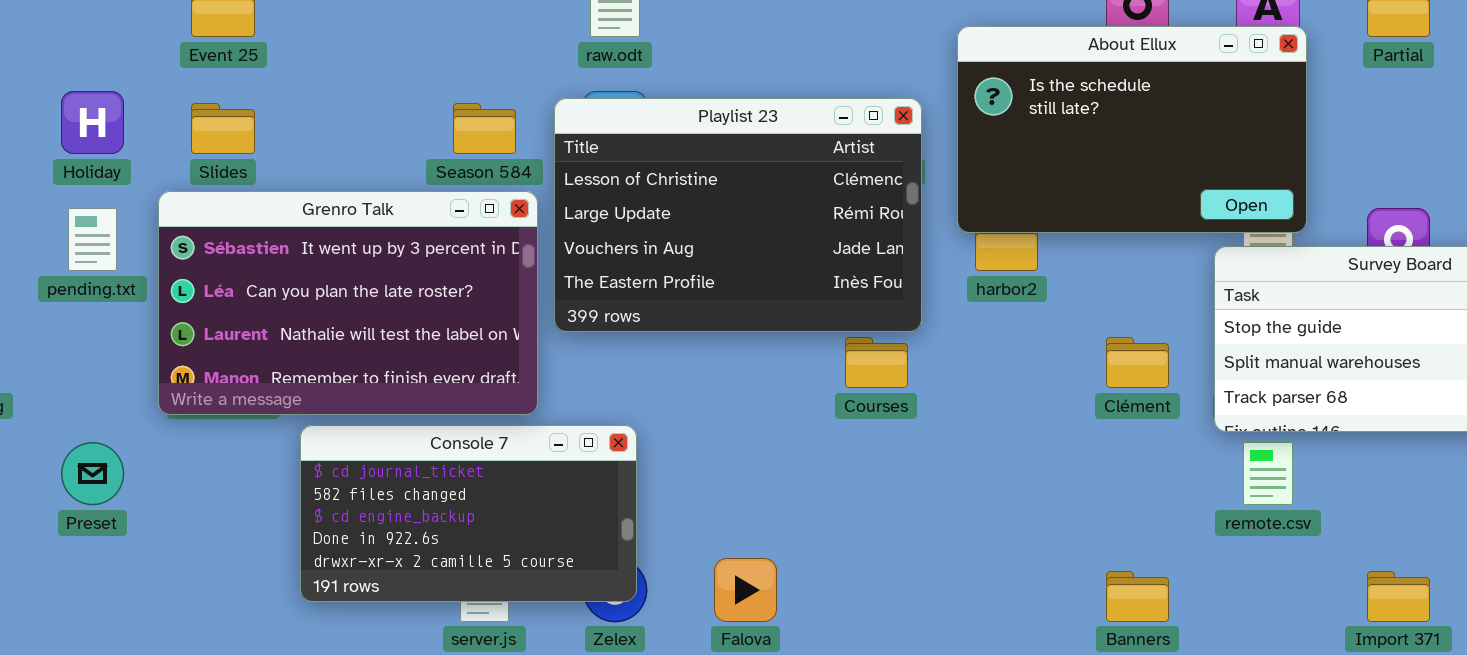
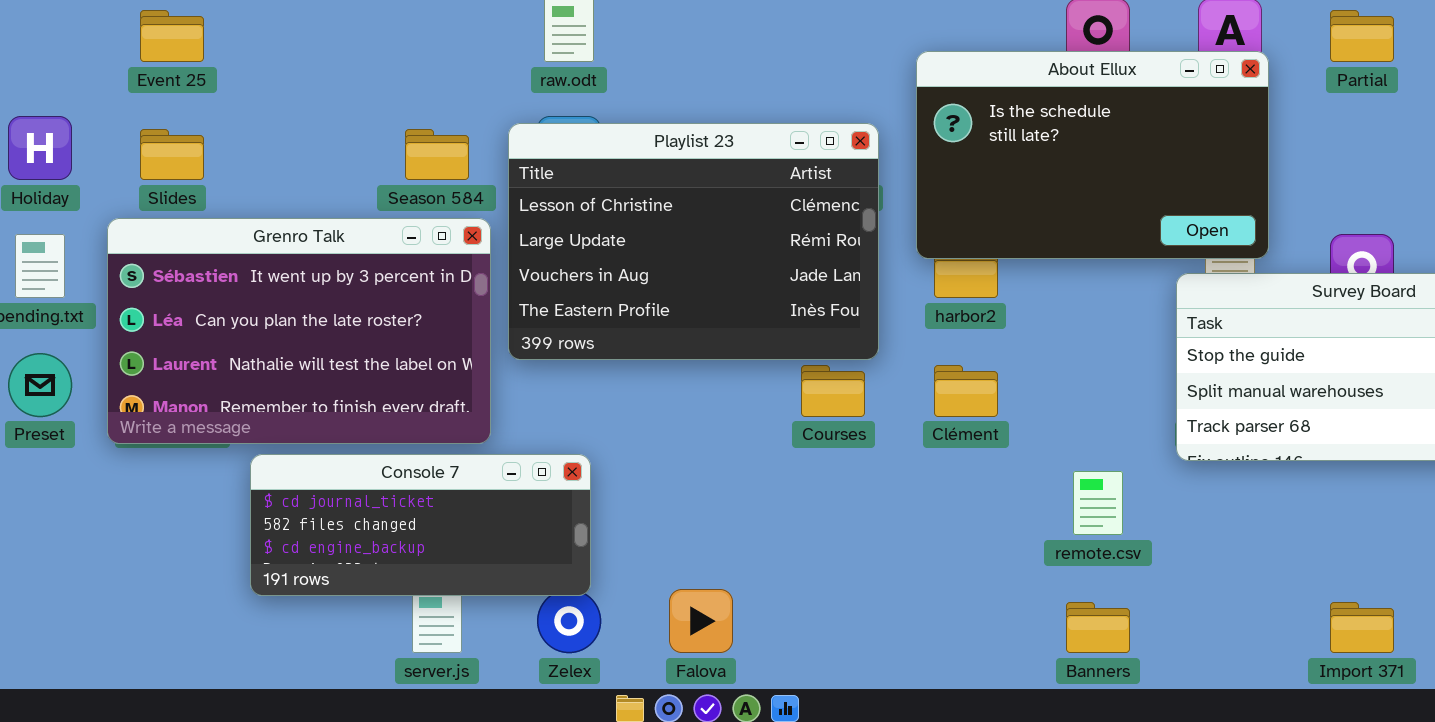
Clément: [1106,337,1169,388] -> [934,365,998,417], moved
Console 7: [300,425,637,602] -> [250,454,591,596], resized
Preset: [61,442,124,505] -> [8,353,72,417], moved
remote.csv: [1243,442,1293,505] -> [1073,471,1123,535], moved

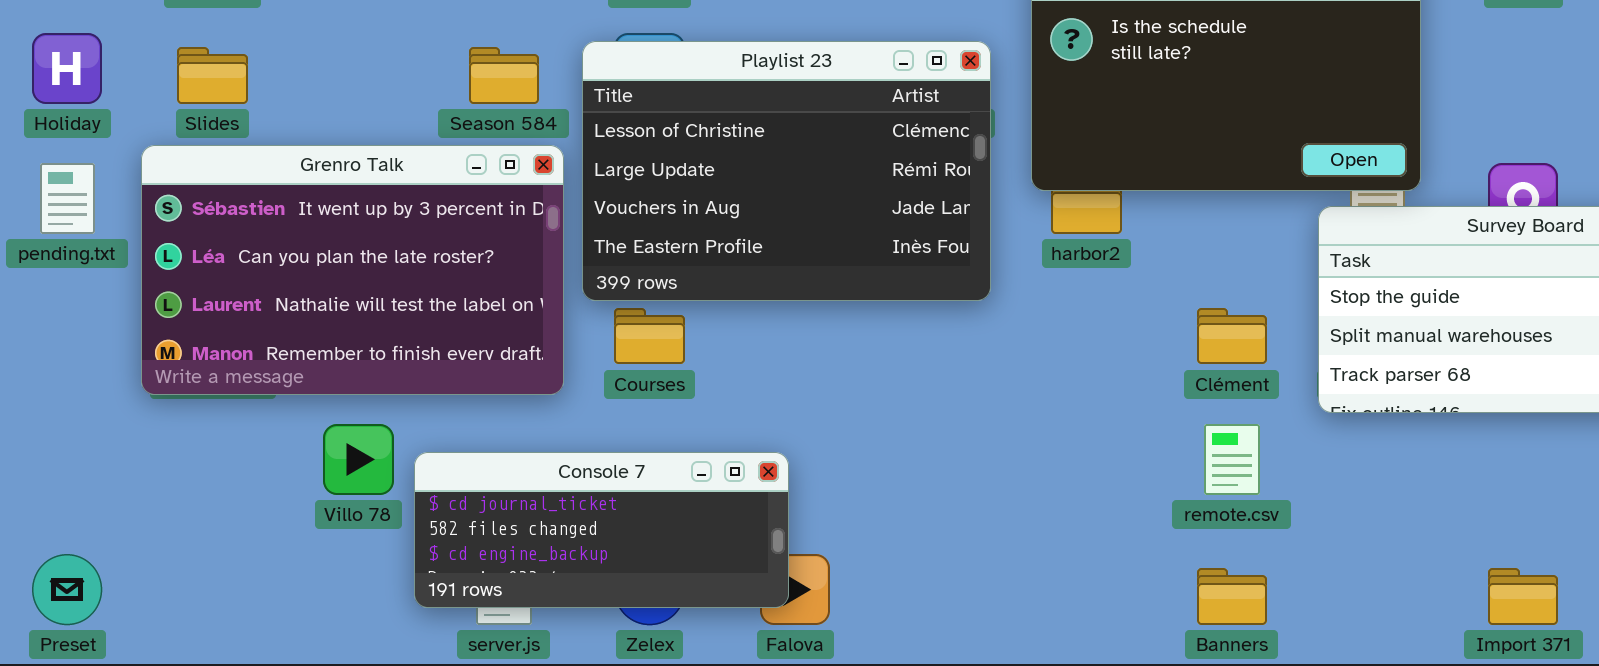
Preset: [8,353,72,417] -> [32,554,102,625], moved
Courses: [801,365,865,417] -> [614,308,685,364], moved
Clément: [934,365,998,417] -> [1197,308,1267,364], moved
Console 7: [250,454,591,596] -> [414,452,789,608], moved

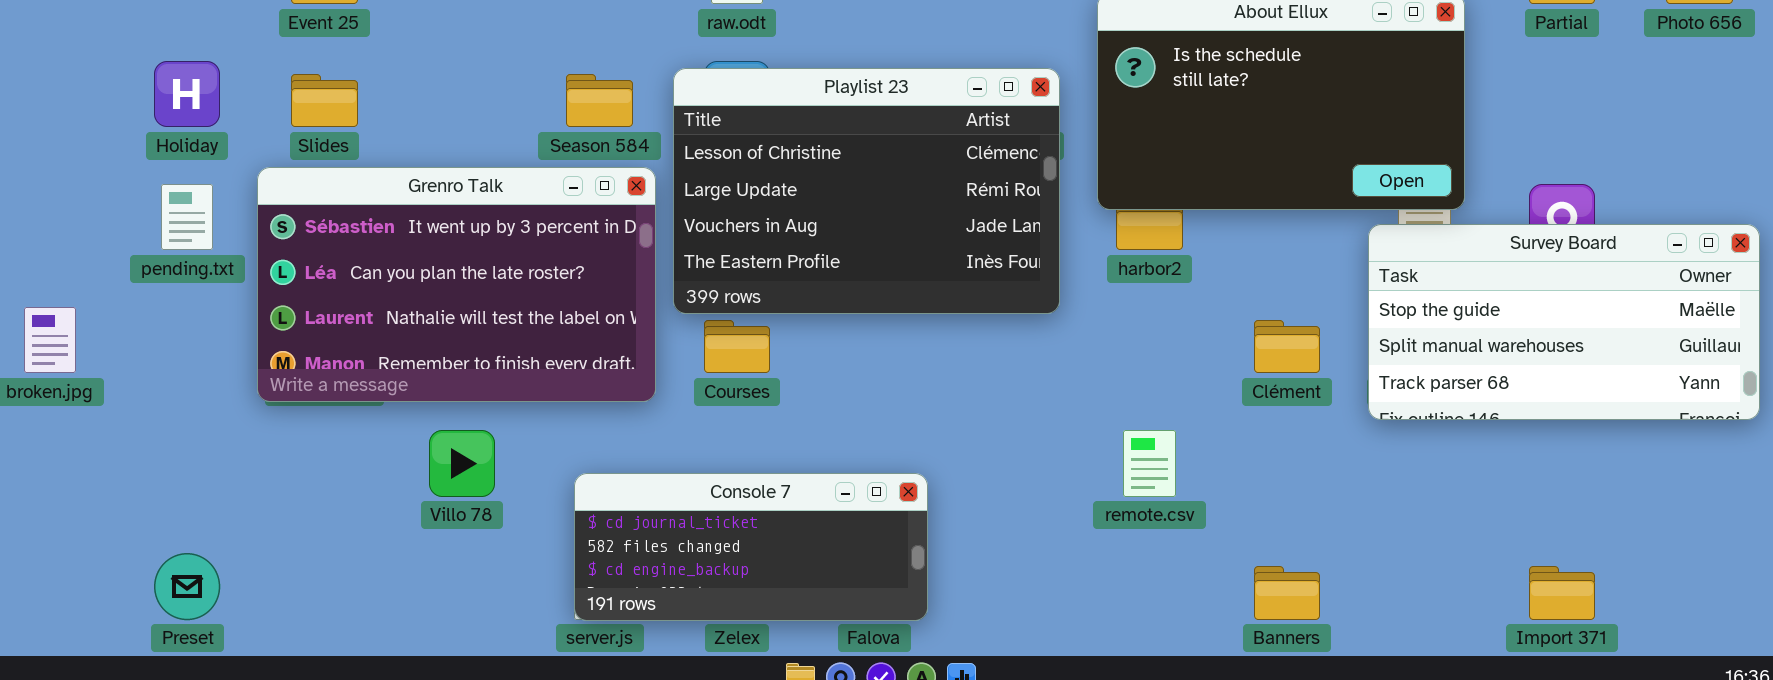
remote.csv: [1204,424,1260,495] -> [1123,430,1176,497], moved
Console 7: [414,452,789,608] -> [574,473,928,621], moved

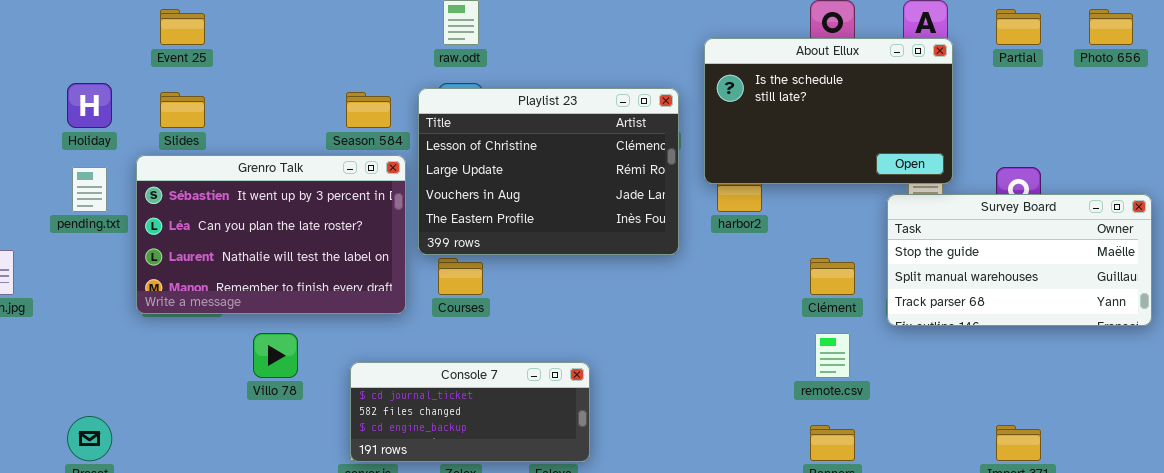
remote.csv: [1123,430,1176,497] -> [815,333,850,378], moved

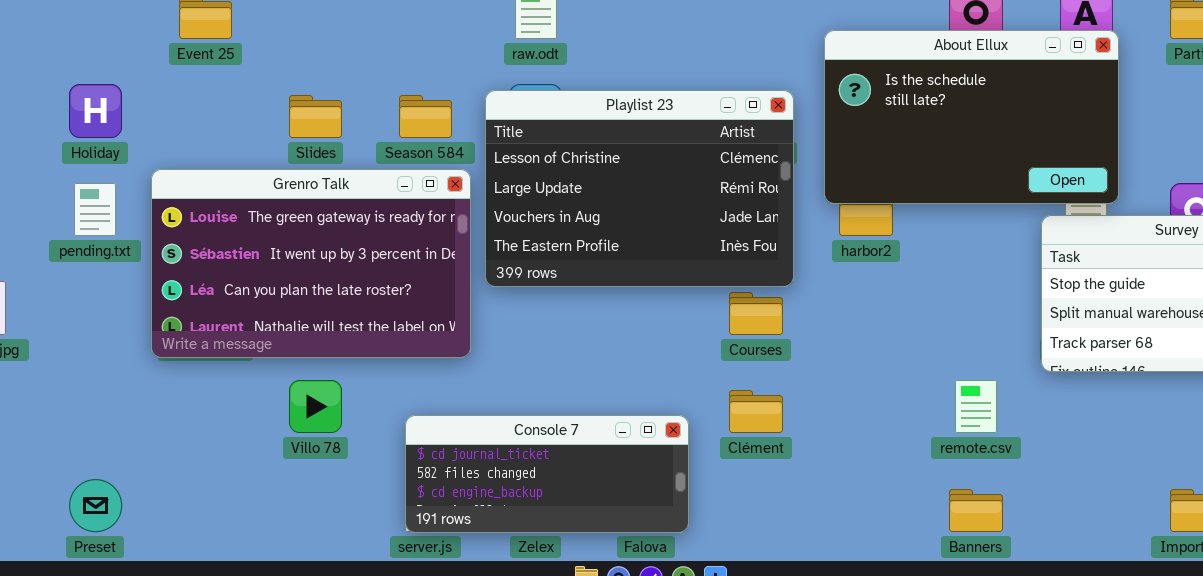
Slides: [160,92,205,128] -> [289,95,342,138], moved
Grenro Talk: [136,155,406,314] -> [151,169,471,358], scrolled up 1 row
Courses: [438,258,483,295] -> [729,292,783,335], moved
Clément: [810,258,855,295] -> [729,390,783,433], moved

